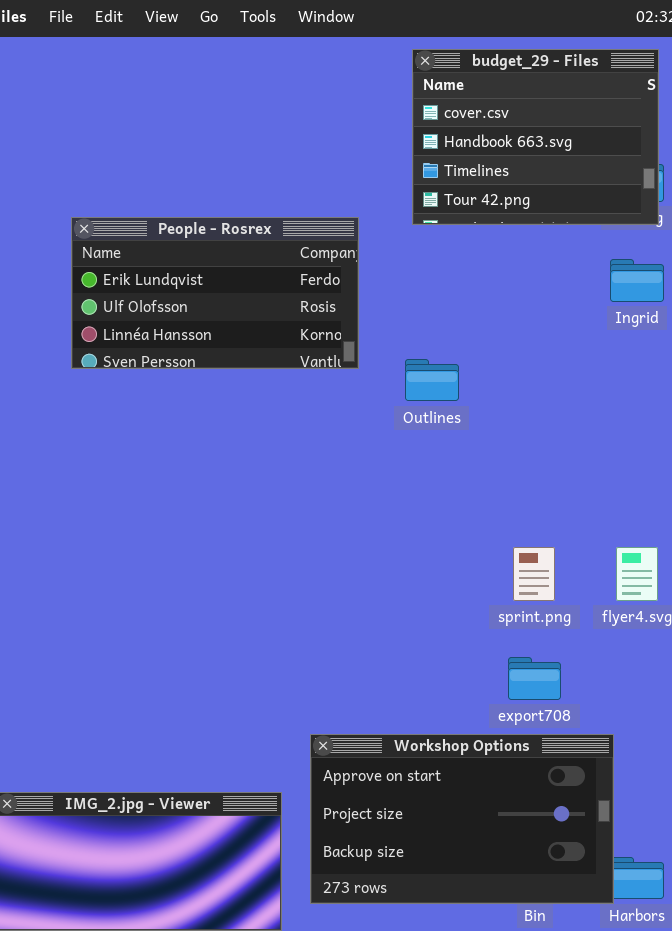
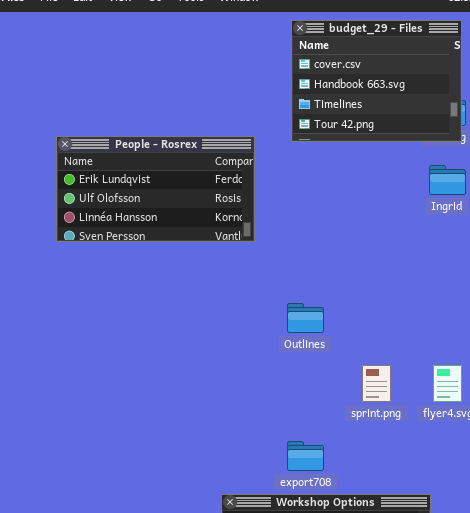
Outlines: [405,359,459,401] -> [287,303,324,333], moved
export708: [508,657,561,700] -> [287,441,324,471], moved

